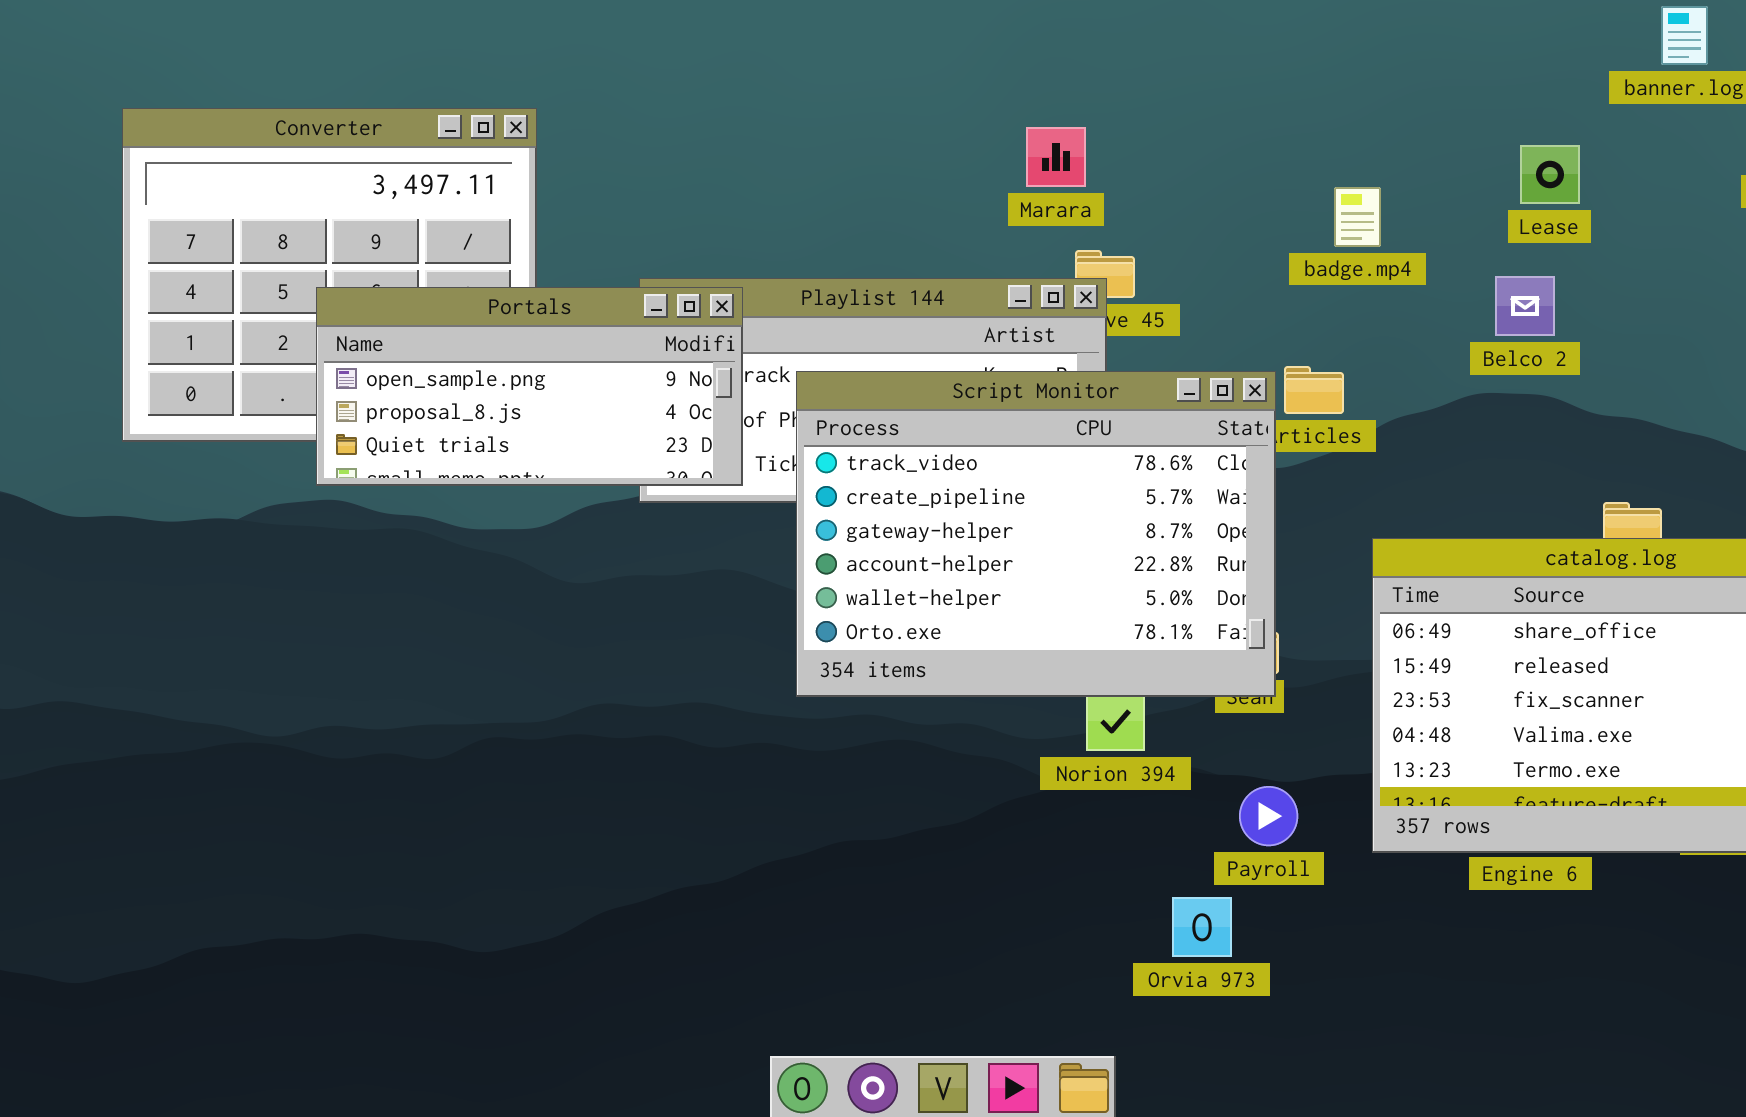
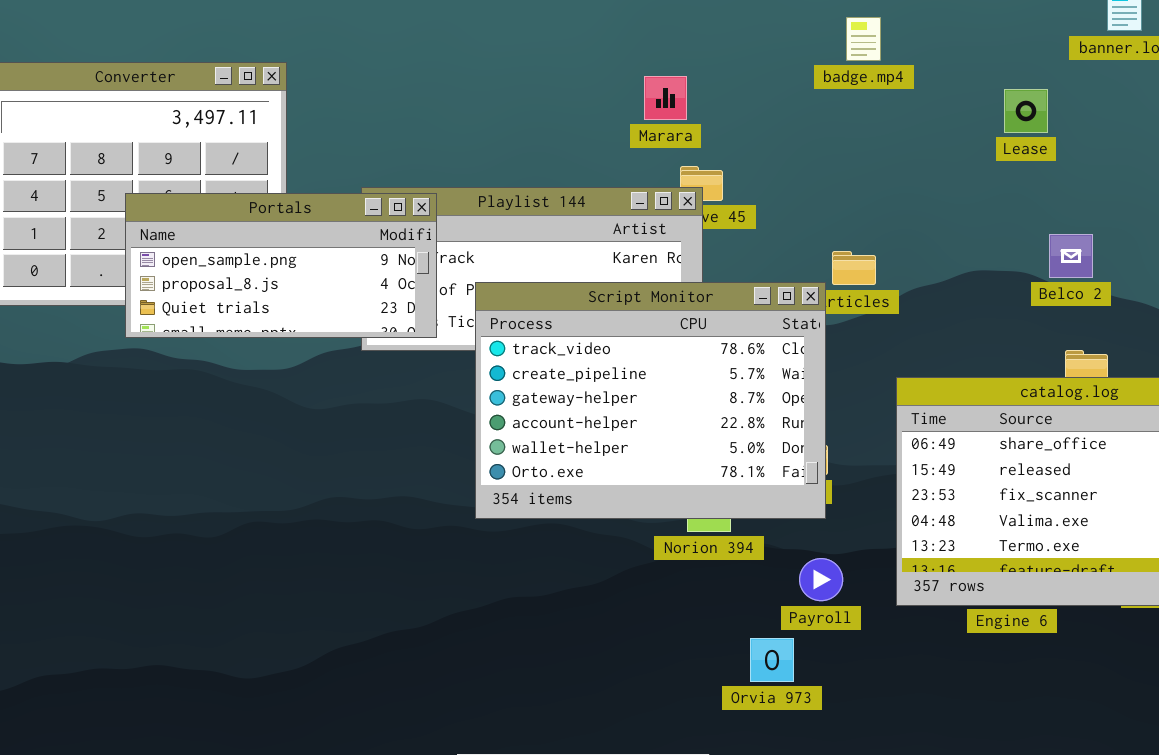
badge.mp4: [1334,187,1381,247] -> [846,17,881,61], moved
Belco 2: [1495,276,1555,336] -> [1049,234,1093,278], moved
Script Monitor: [796,371,1276,697] -> [475,282,826,519], moved

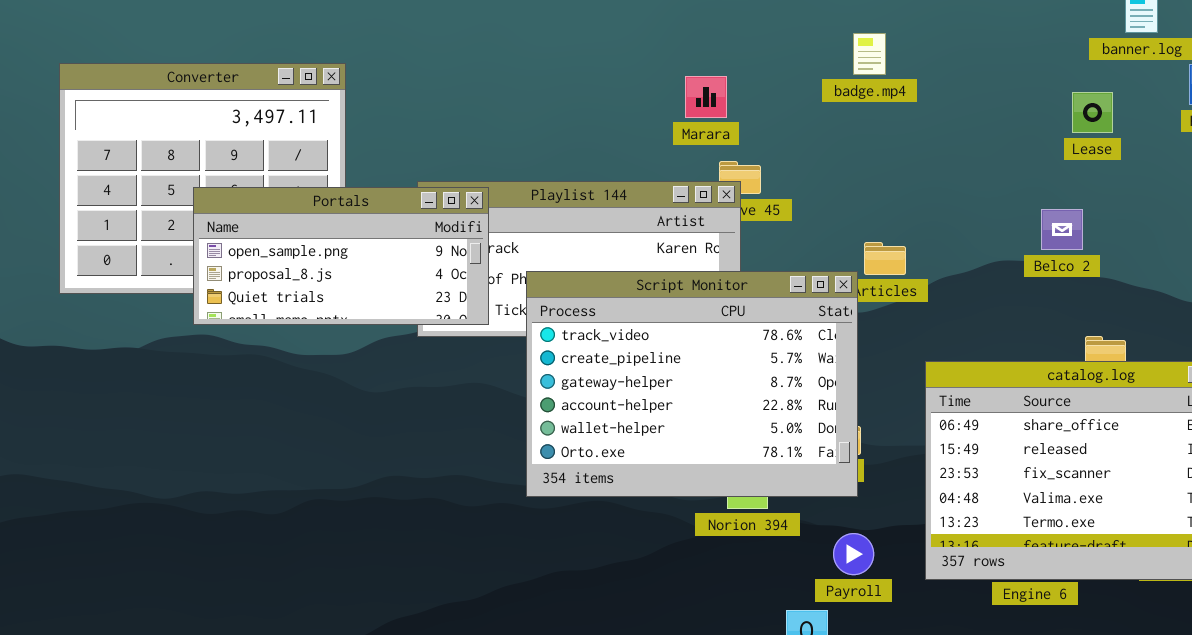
badge.mp4: [846,17,881,61] -> [853,33,886,75], moved
Lease: [1004,89,1048,133] -> [1072,92,1113,133], moved
Belco 2: [1049,234,1093,278] -> [1041,209,1083,250], moved

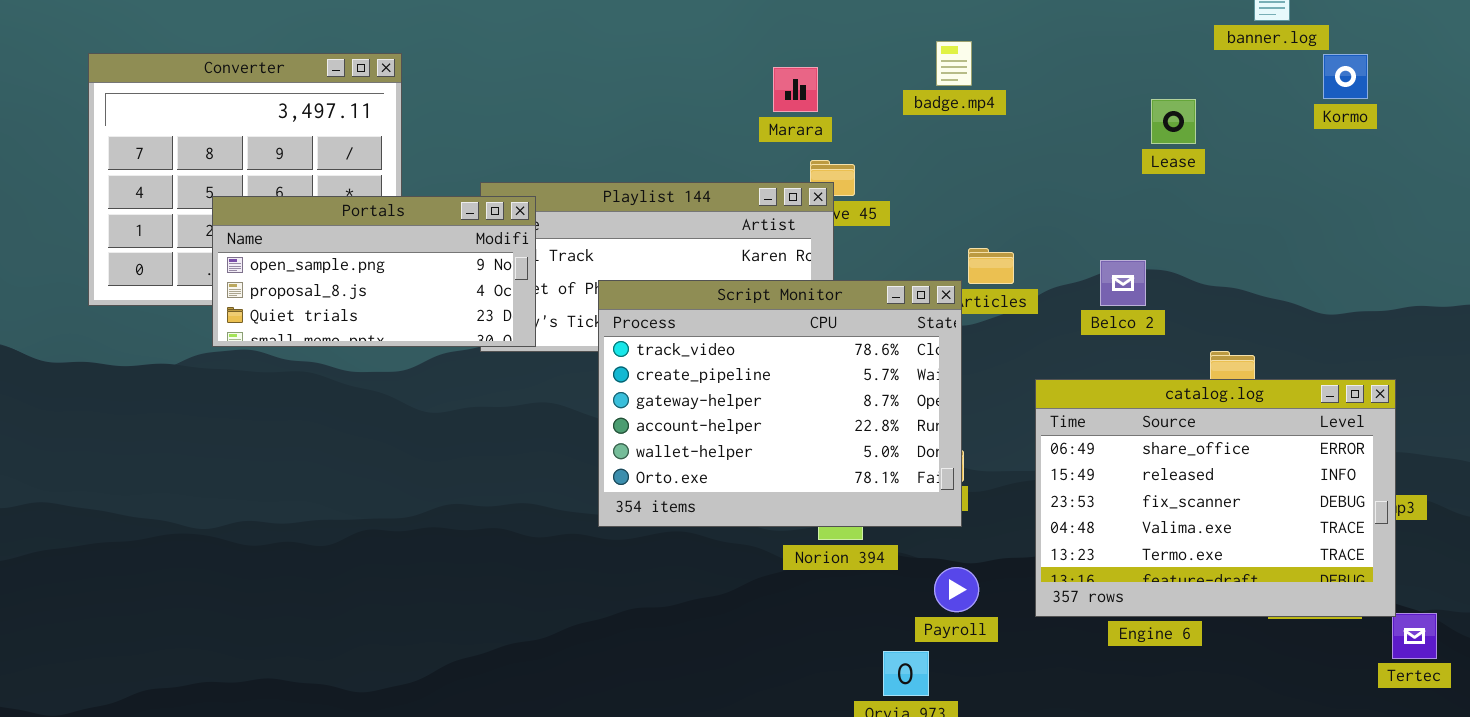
badge.mp4: [853,33,886,75] -> [936,41,972,86], moved
Lease: [1072,92,1113,133] -> [1151,99,1196,144], moved
Portals: [193,187,489,325] -> [212,196,536,347], moved
Belco 2: [1041,209,1083,250] -> [1100,260,1146,306], moved

